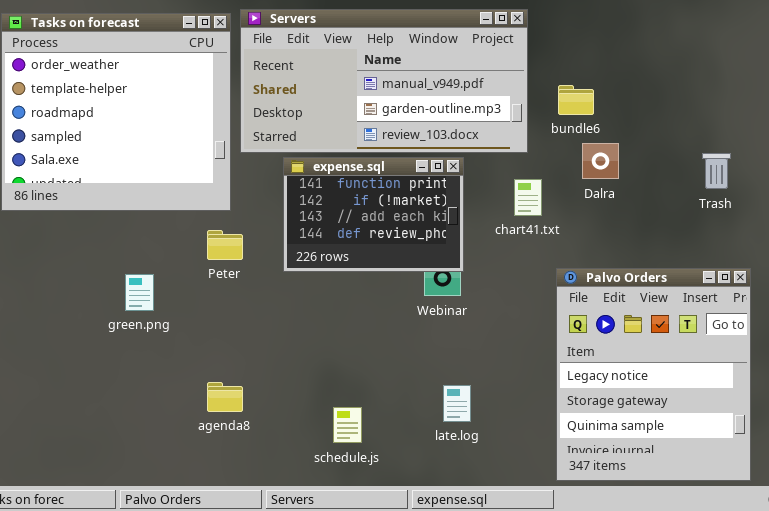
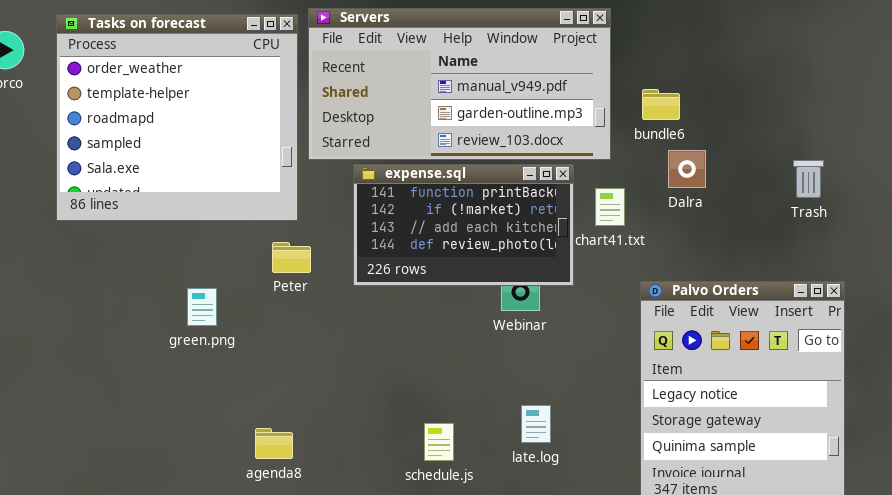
expense.sql: [283,157,464,272] -> [353,164,574,286], resized
agenda8: [207,382,243,412] -> [255,428,293,459], moved
schedule.js: [333,407,362,443] -> [424,423,454,461], moved

